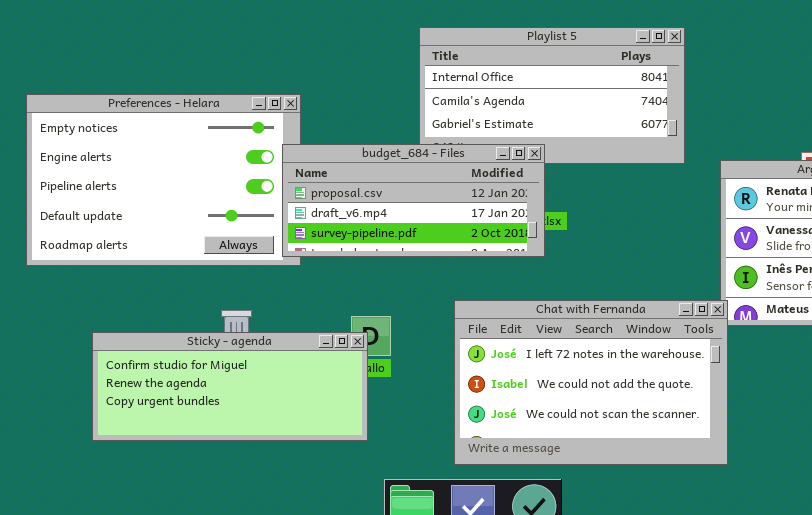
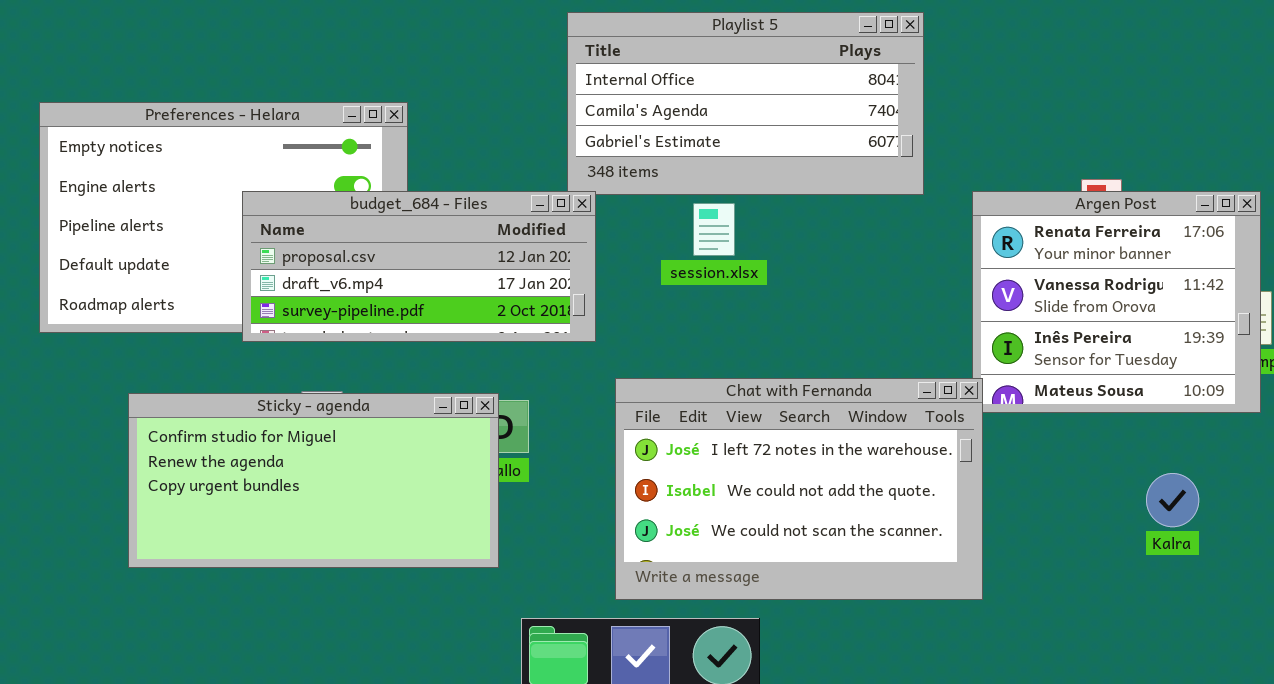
budget_684 - Files: [282,144,545,257] -> [242,191,596,342], moved
Sticky - agenda: [92,332,368,441] -> [128,393,499,568], resized

